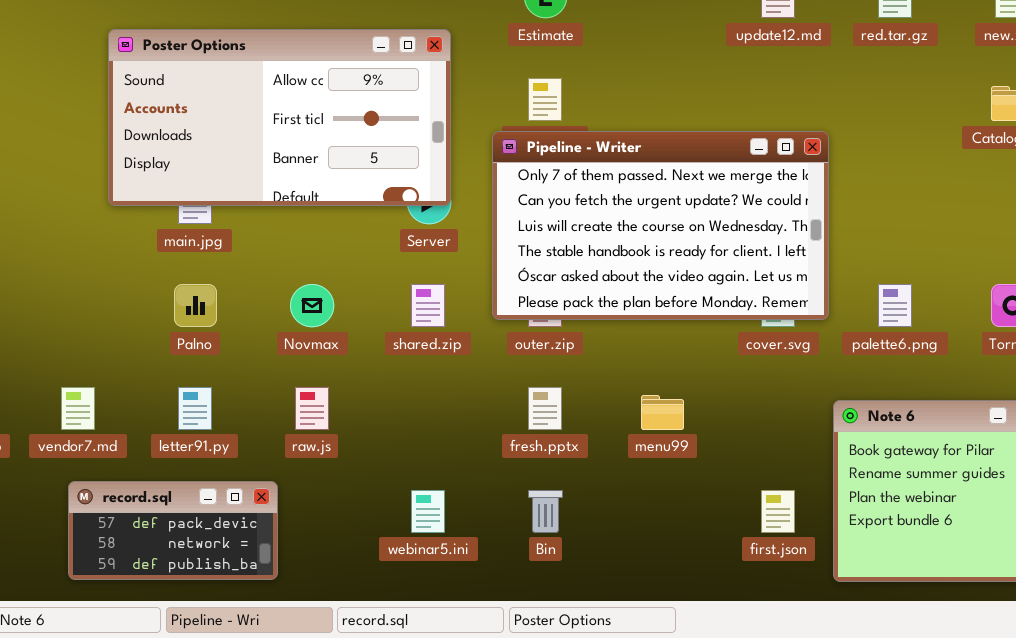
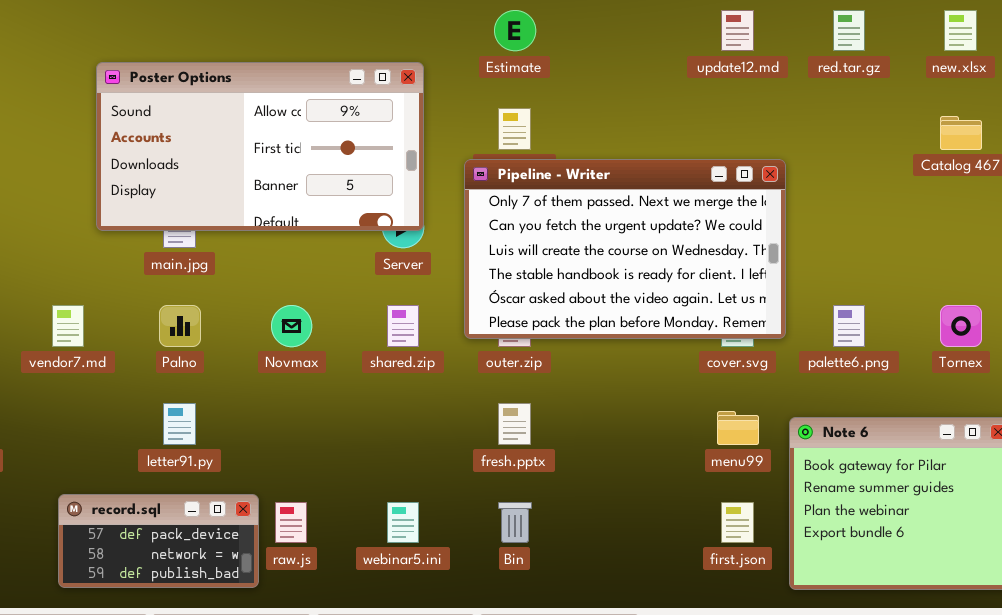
vendor7.md: [61,387,95,430] -> [52,305,84,347], moved
raw.js: [295,387,329,430] -> [275,502,307,543], moved
menu99: [641,395,684,430] -> [717,411,759,445], moved

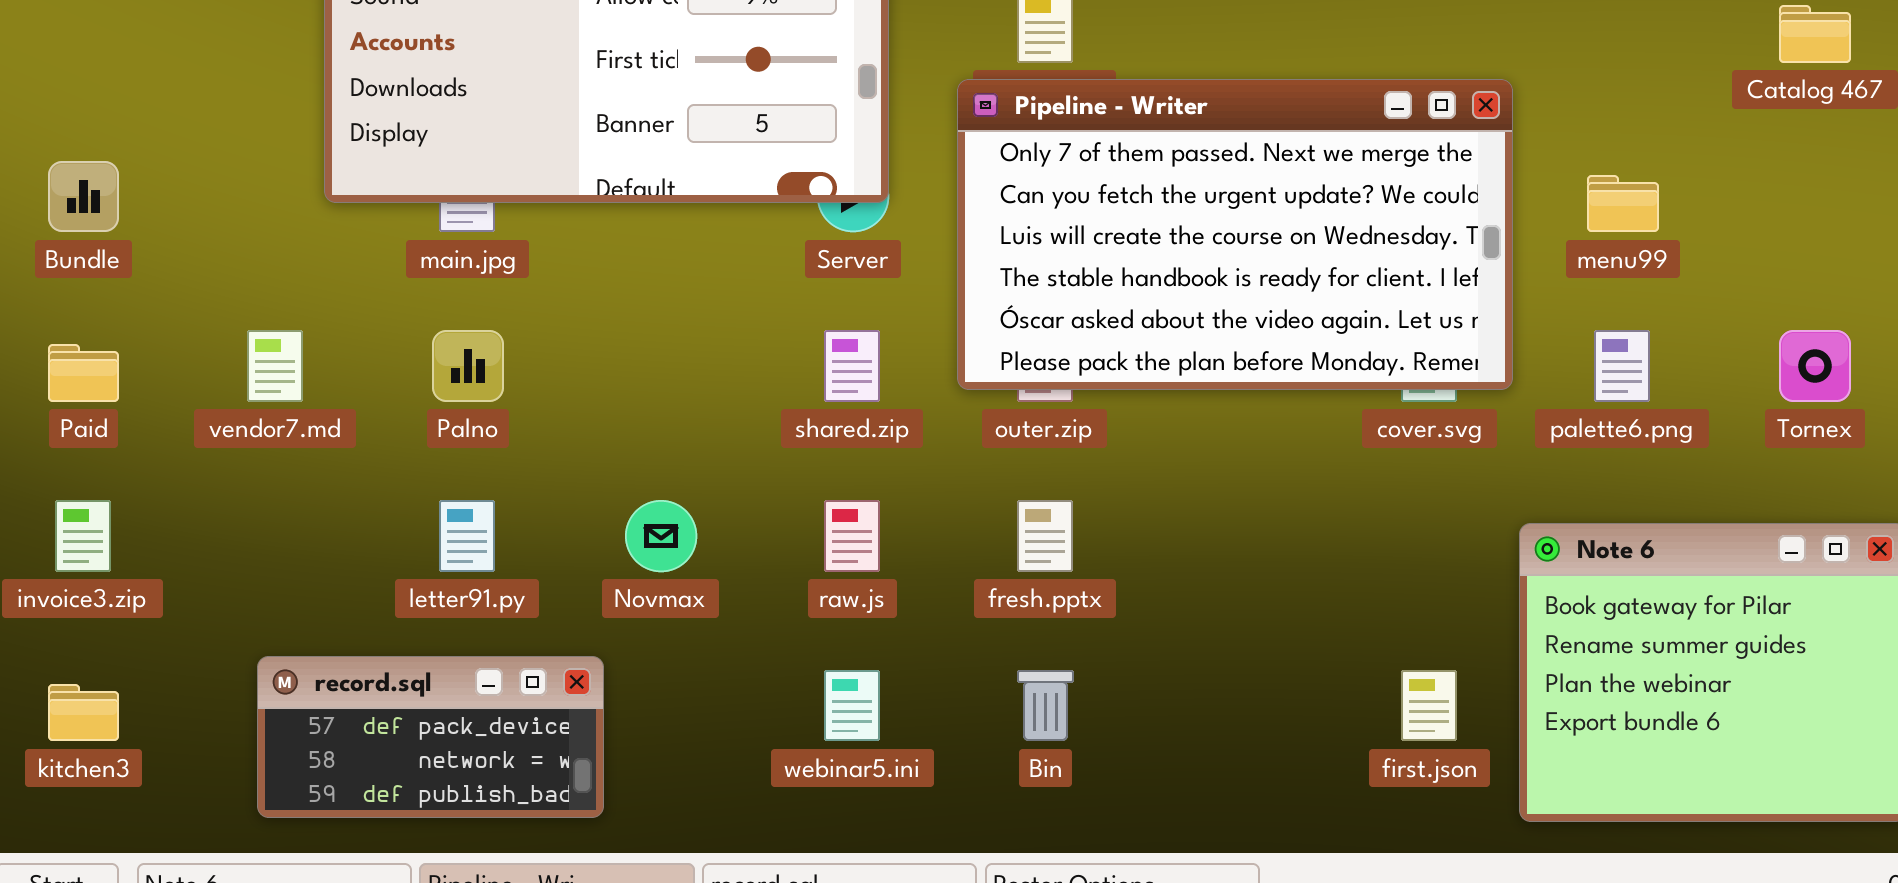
Novmax: [271,305,312,347] -> [625,500,697,572], moved
menu99: [717,411,759,445] -> [1587,175,1659,232], moved
raw.js: [275,502,307,543] -> [824,500,880,572], moved

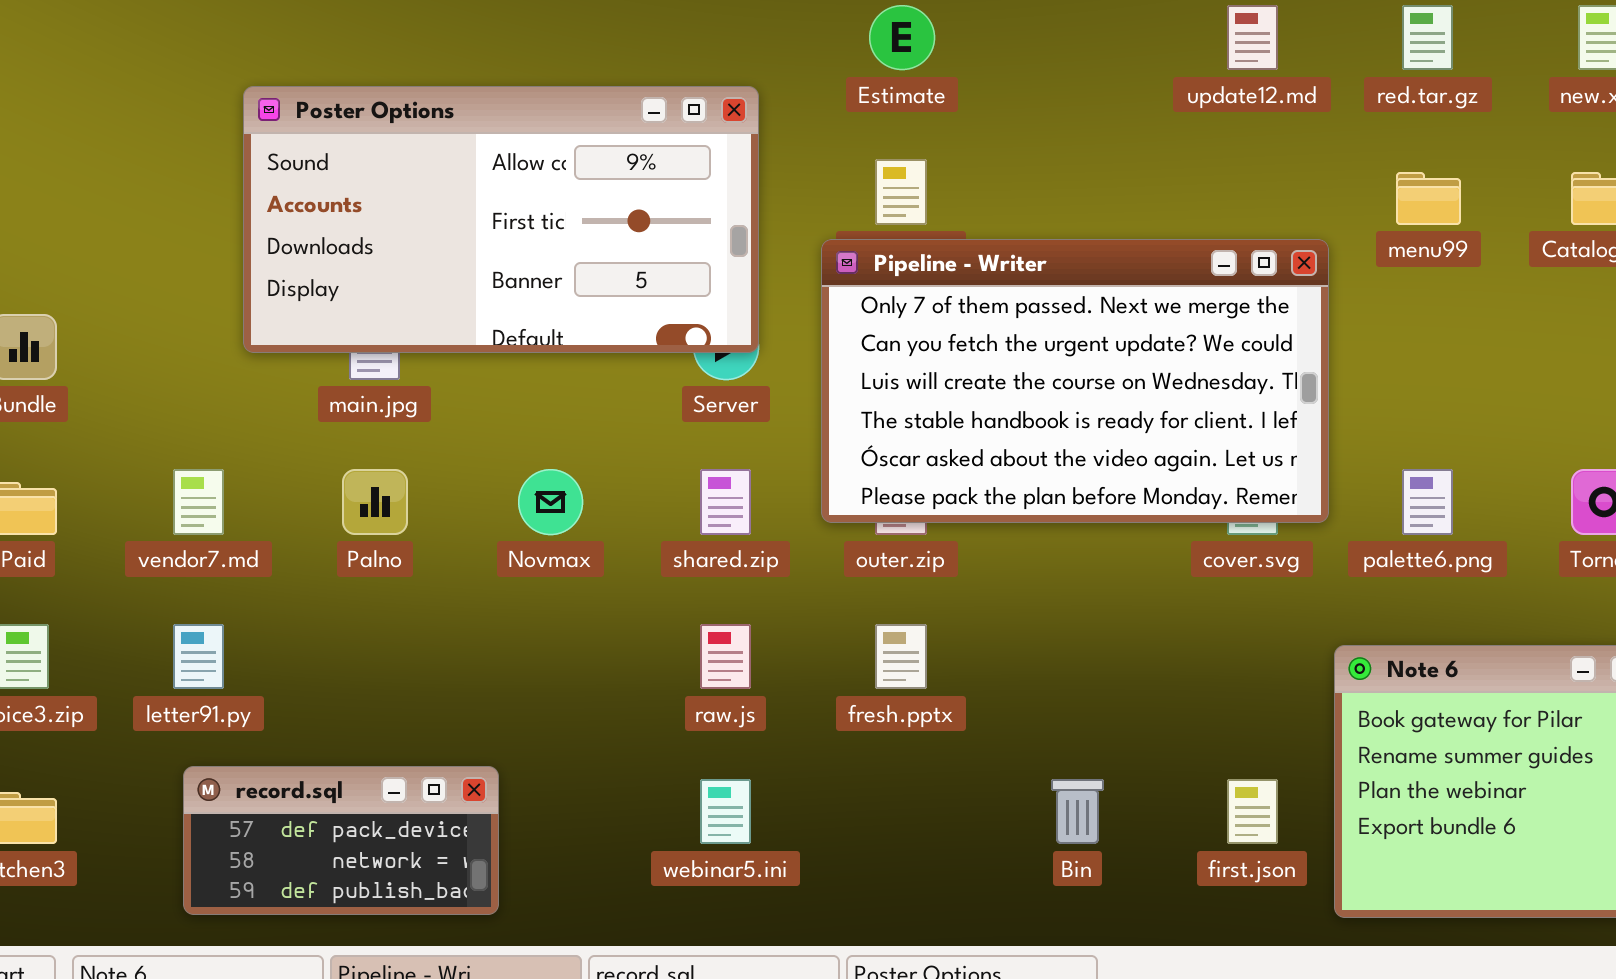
menu99: [1587,175,1659,232] -> [1396,172,1461,225], moved
letter91.py: [439,500,495,572] -> [173,624,224,689], moved
Novmax: [625,500,697,572] -> [518,469,583,535], moved
Bin: [1017,670,1074,741] -> [1051,779,1104,844], moved

